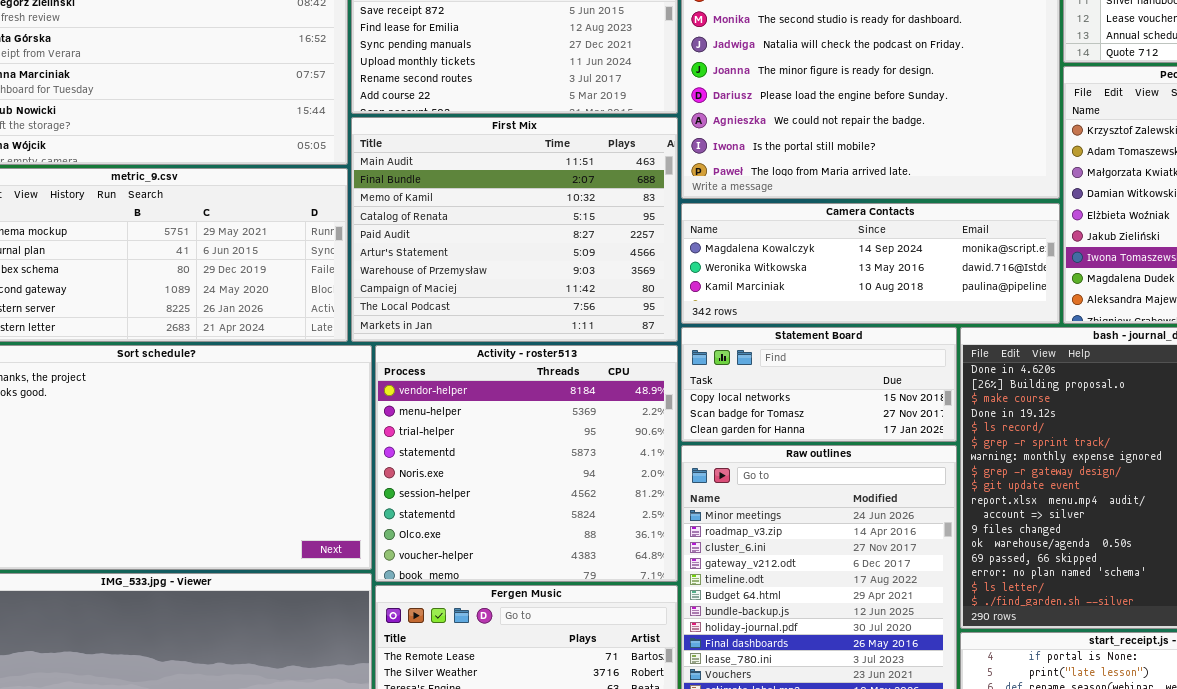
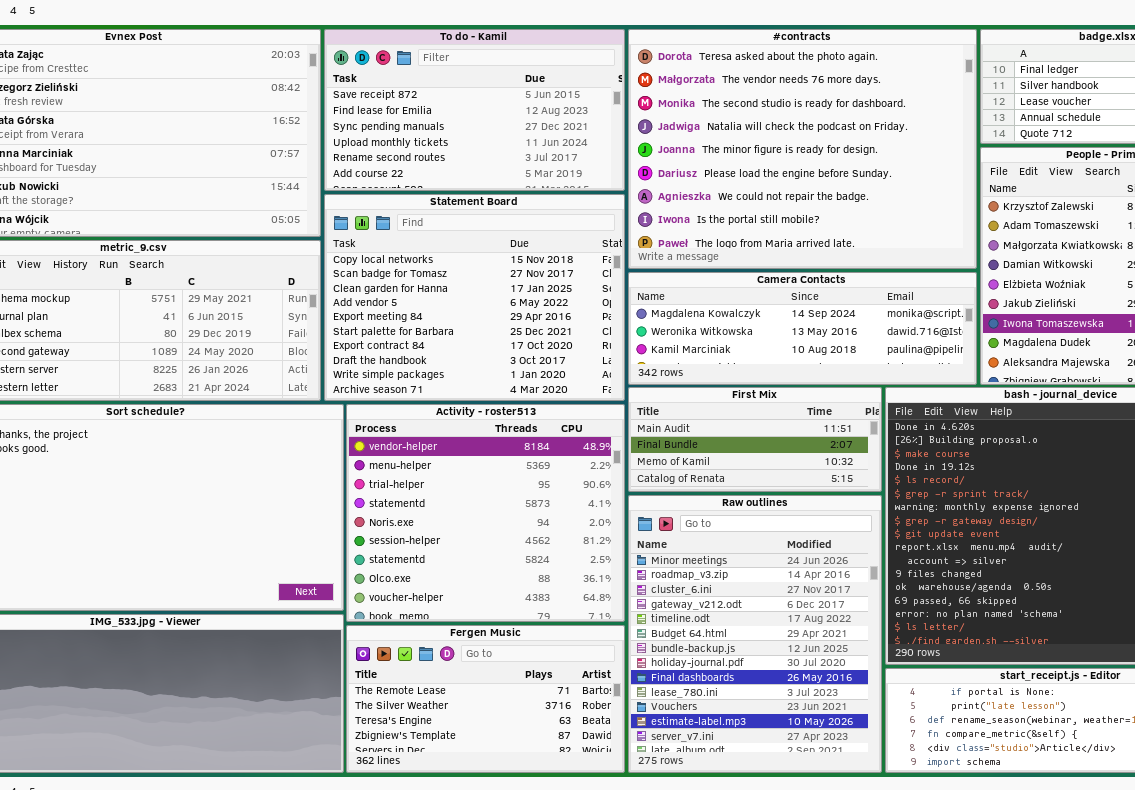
First Mix: [351,117,678,342] -> [628,387,882,492], moved, resized
Statement Board: [681,327,957,442] -> [324,194,625,401], moved, resized

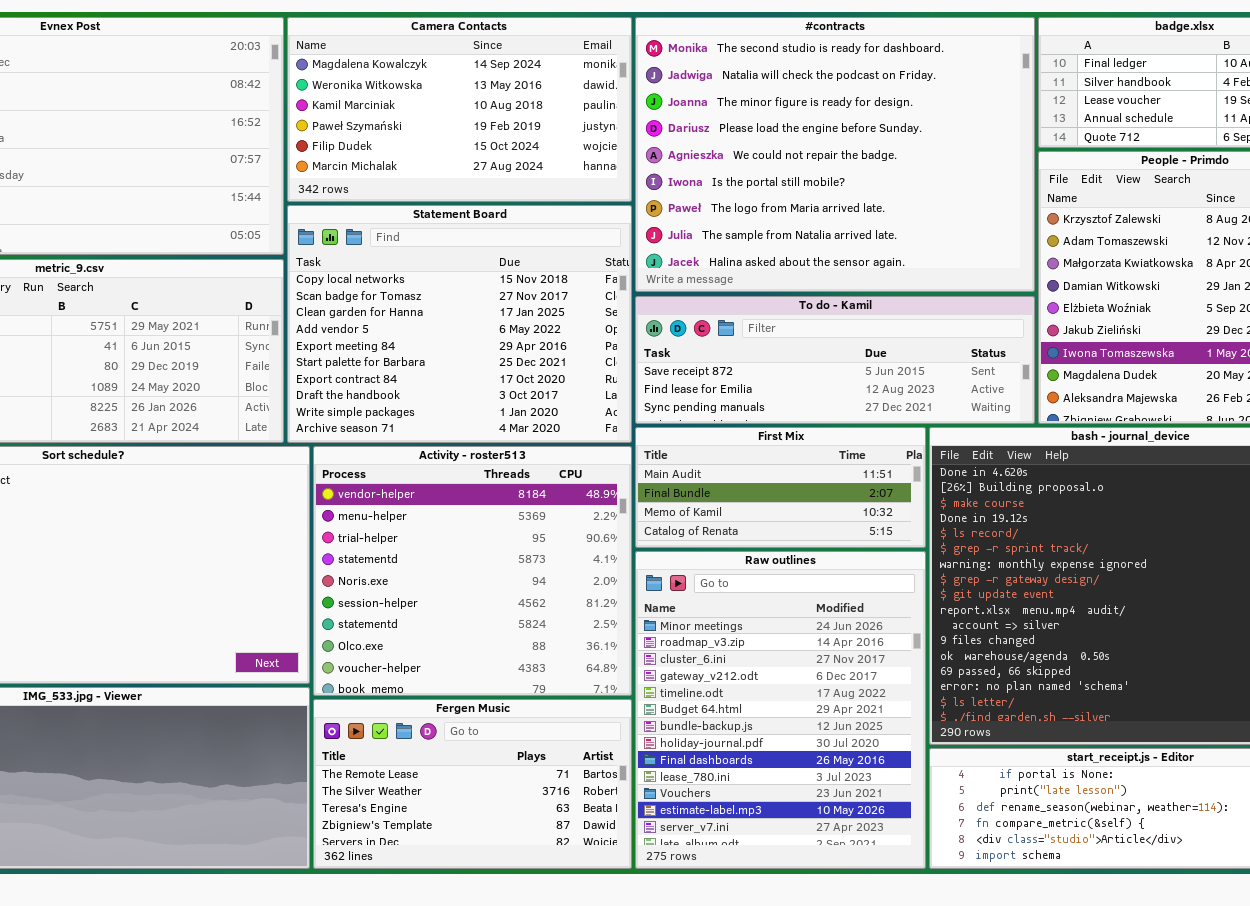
To do - Kamil: [324,29,625,191] -> [635,296,1035,424], moved, resized
#contracts: [628,29,977,269] -> [635,17,1035,292], scrolled down 2 rows
Camera Contacts: [628,272,977,385] -> [287,17,632,202], moved, resized

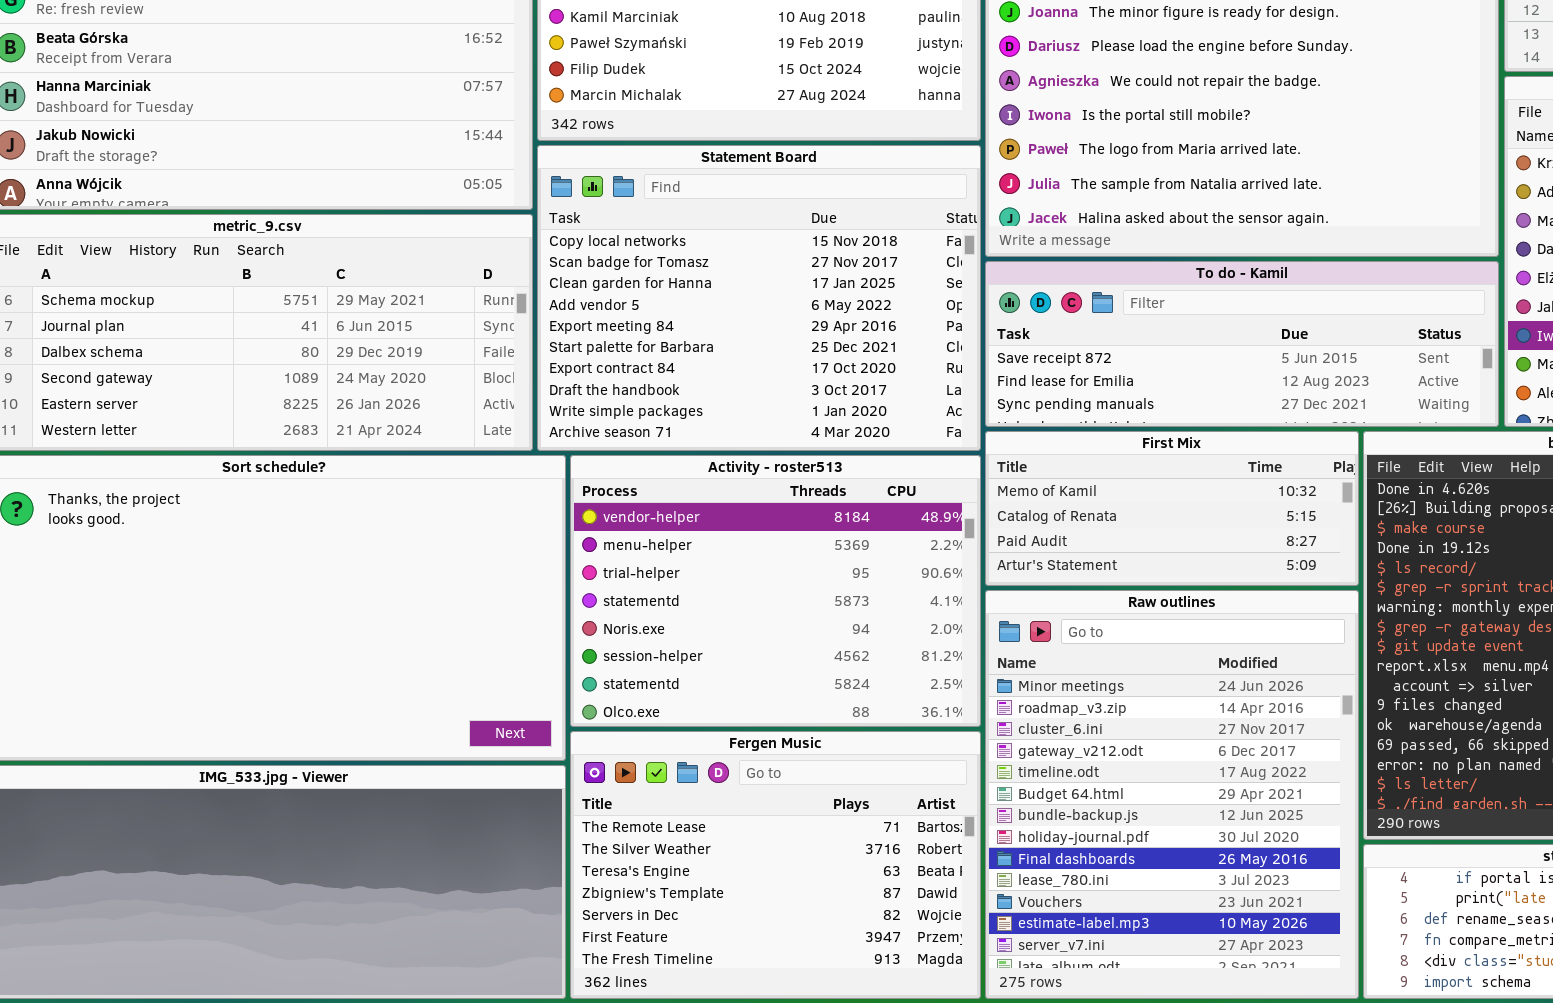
First Mix: [635,427,926,548] -> [985,431,1359,586], scrolled down 2 rows
Activity - roster513: [313,446,632,696] -> [570,455,981,727], resized
Fergen Music: [313,699,632,869] -> [570,731,981,999], resized

